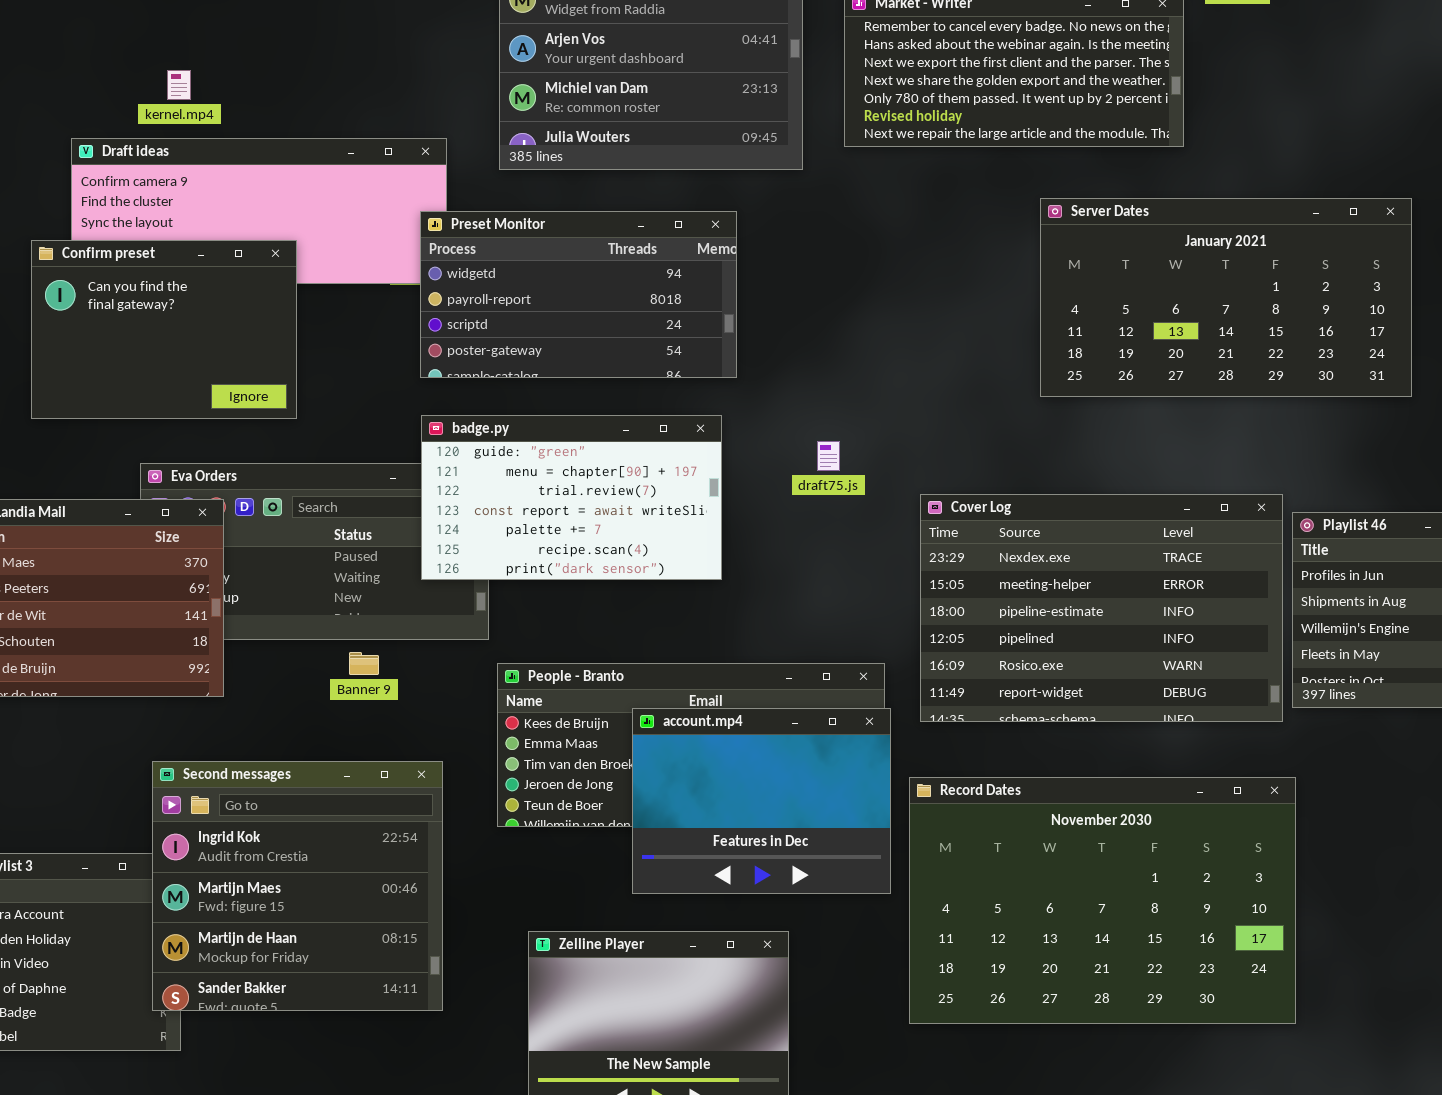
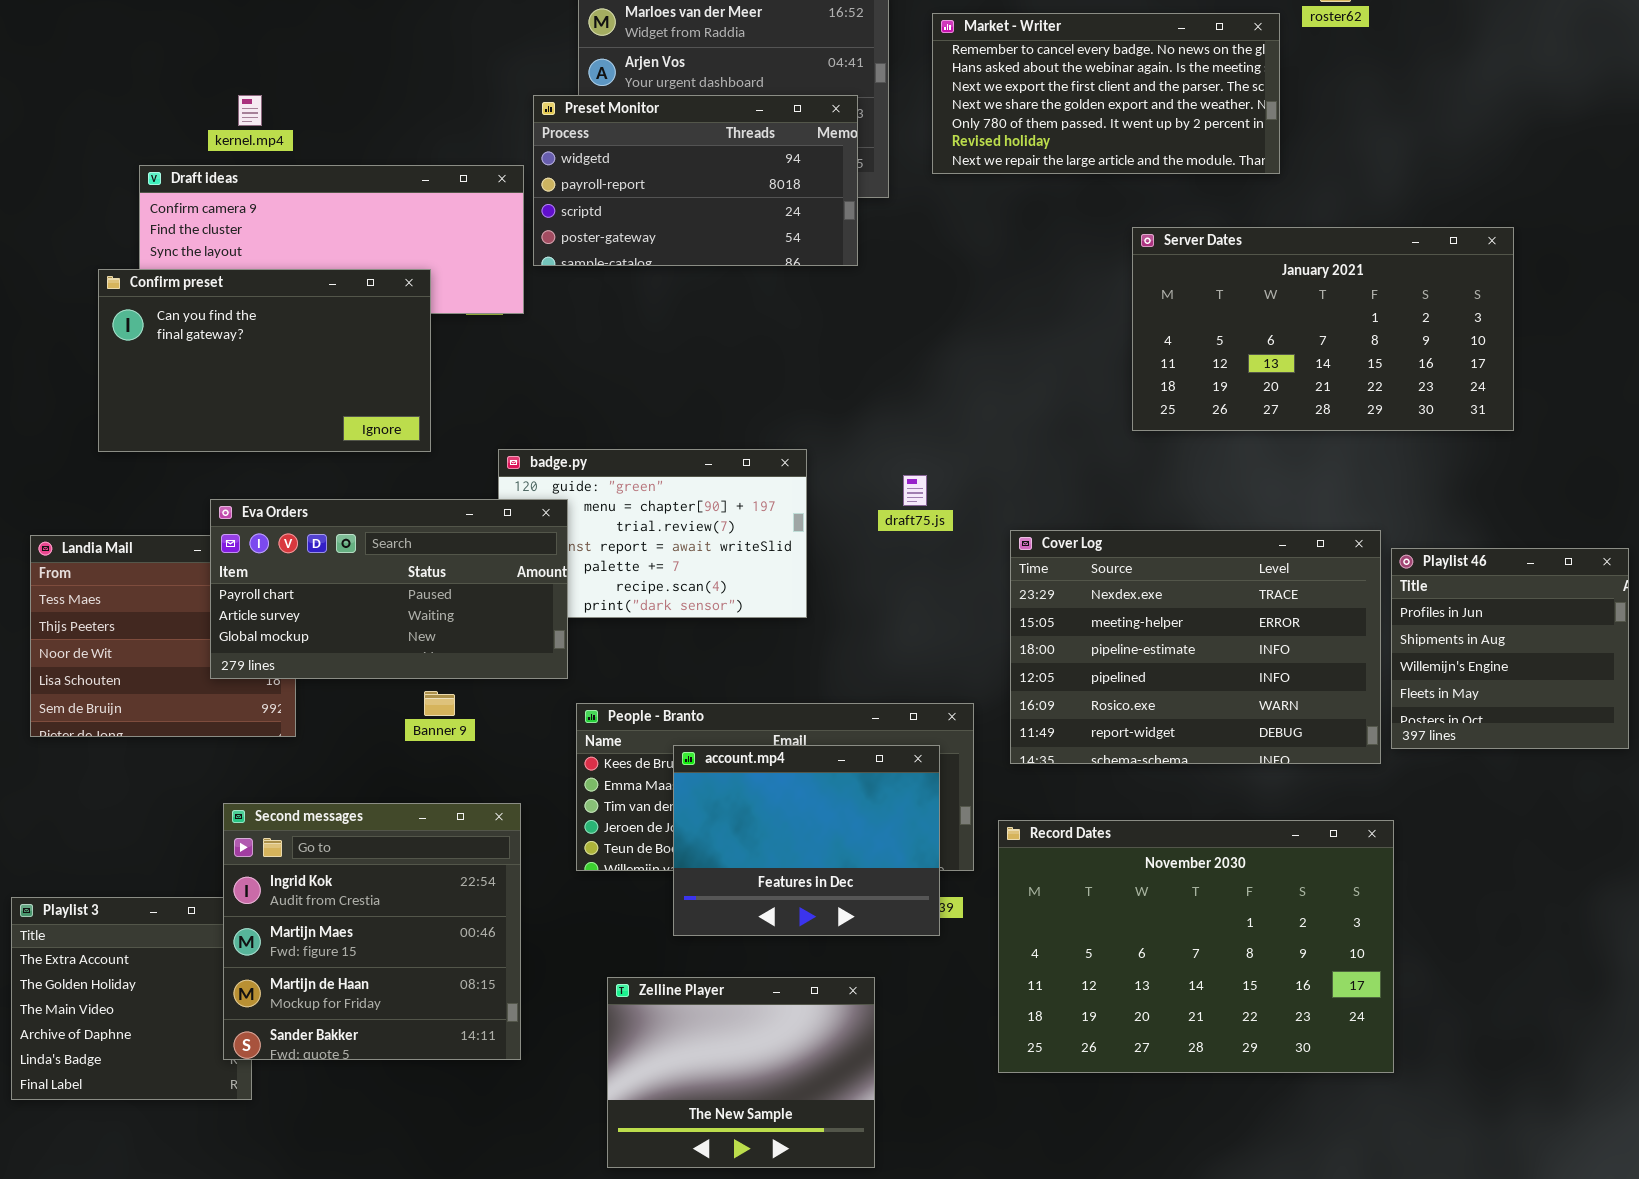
Preset Monitor: [420,211,737,378] -> [533,95,858,266], moved
Confirm preset: [31,240,297,419] -> [98,269,431,452], resized
Eva Orders: [140,463,489,640] -> [210,499,568,679], raised
account.mp4: [632,708,891,894] -> [673,745,940,936], moved

